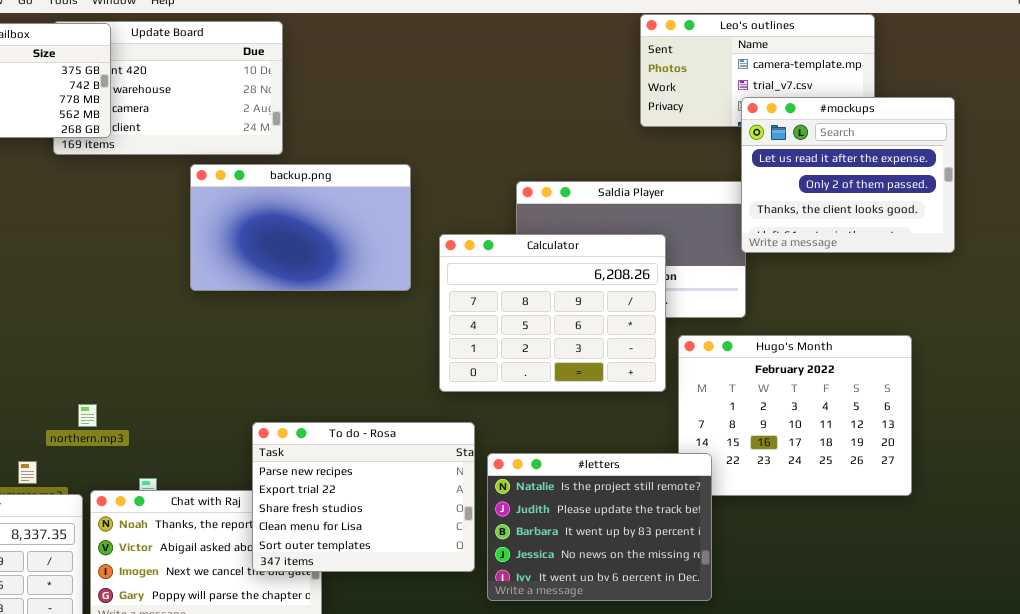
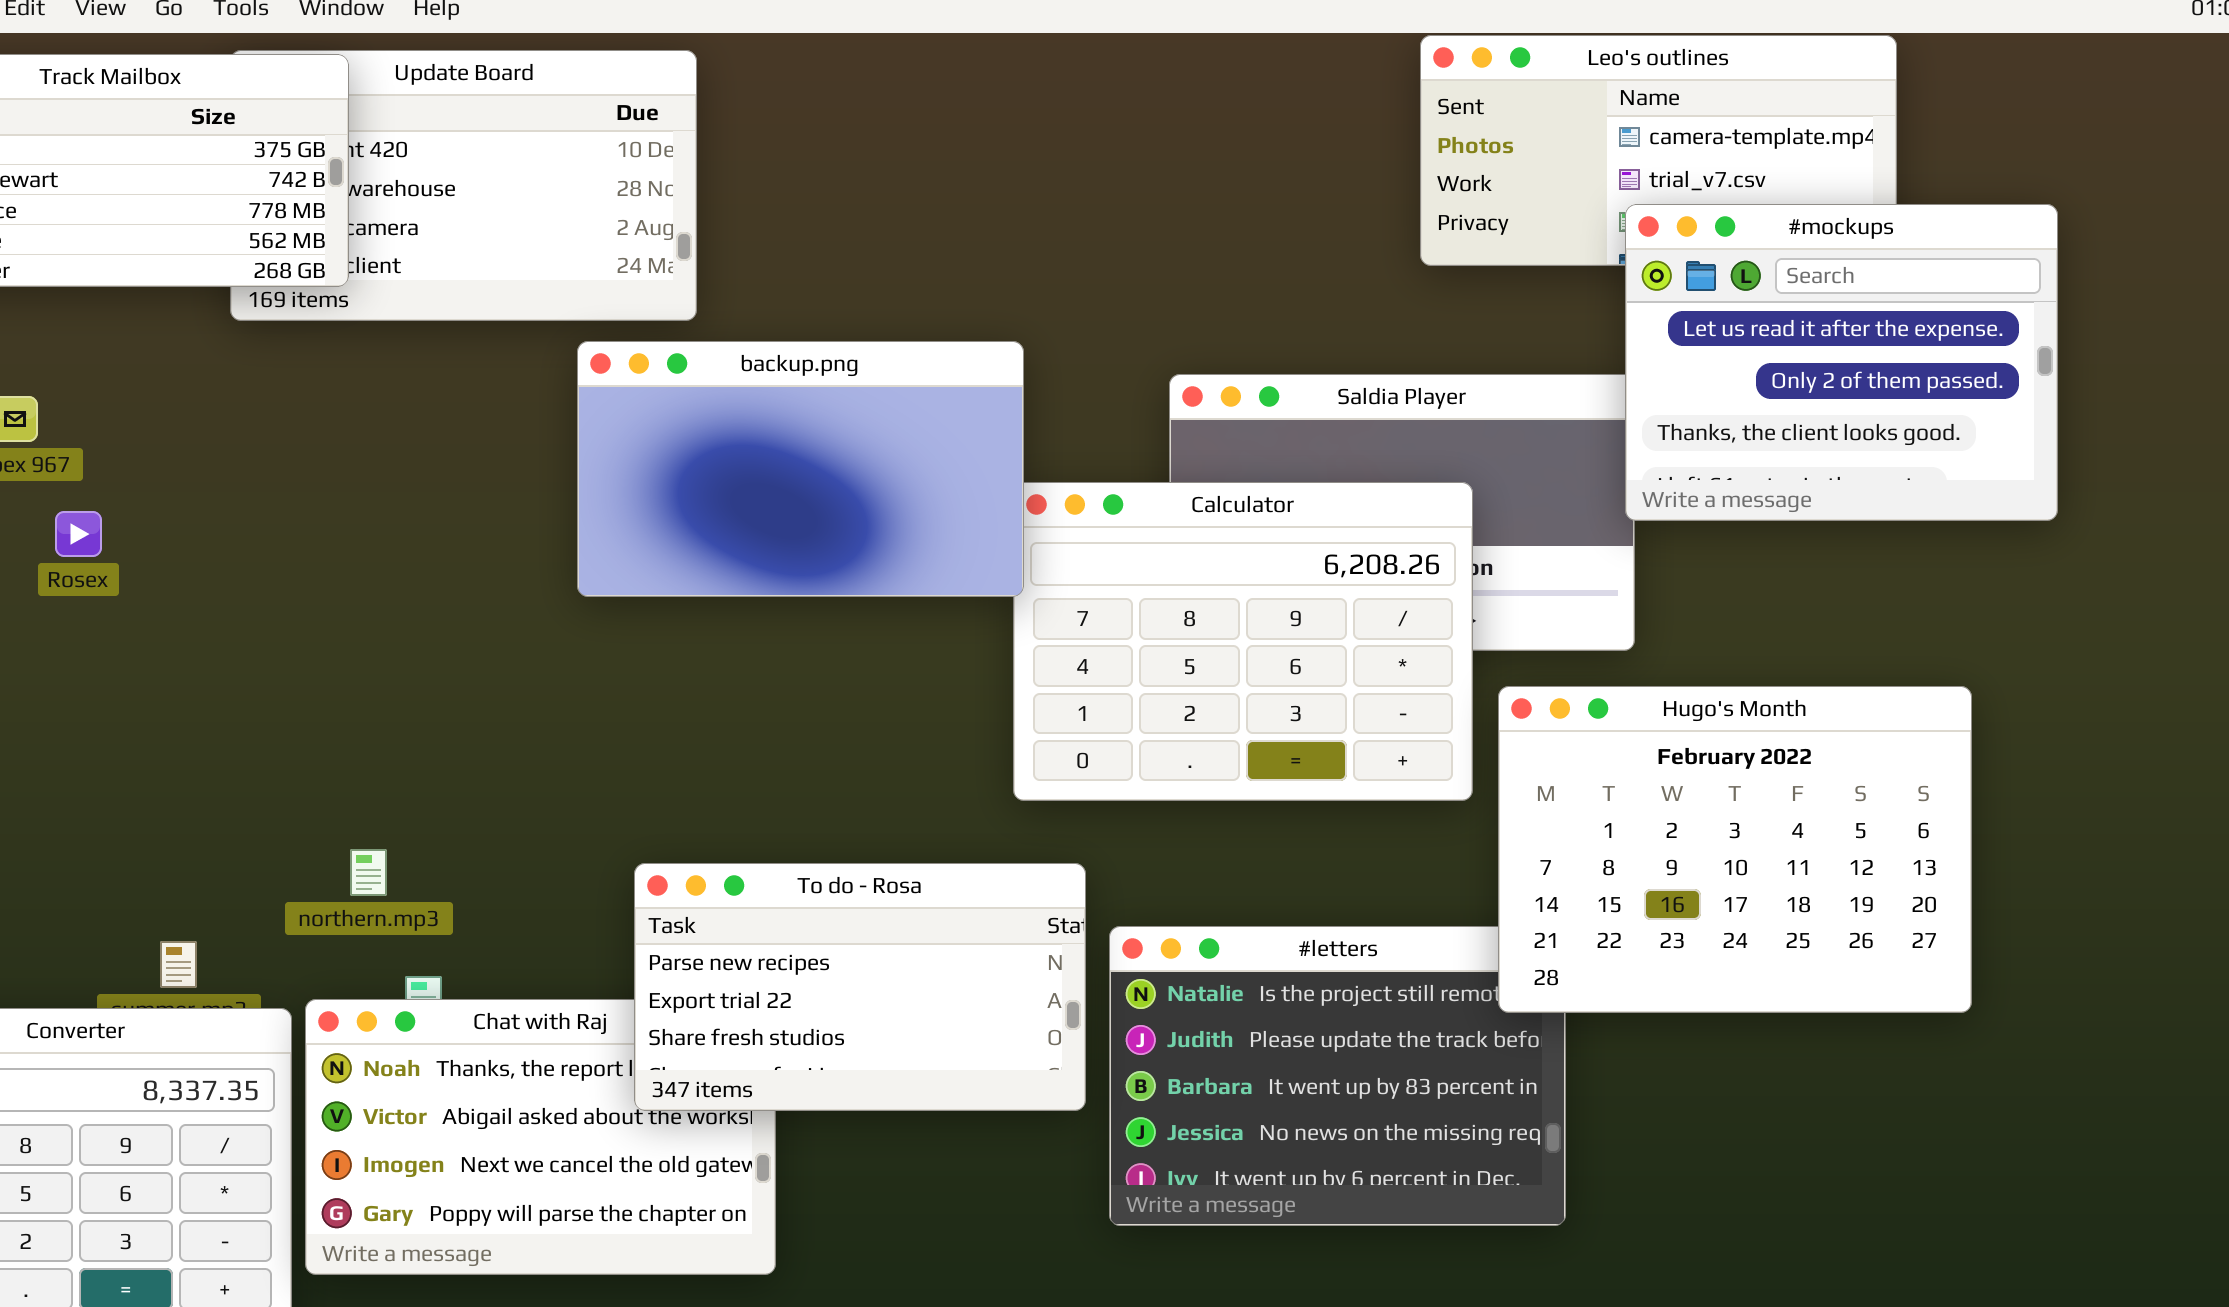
backup.png: [190,164,411,291] -> [577,341,1024,597], moved
Hugo's Month: [678,335,912,496] -> [1498,686,1972,1013], raised
northern.mp3: [78,404,97,427] -> [350,849,387,896], moved
To do - Rosa: [252,422,475,572] -> [634,863,1086,1111], resized

